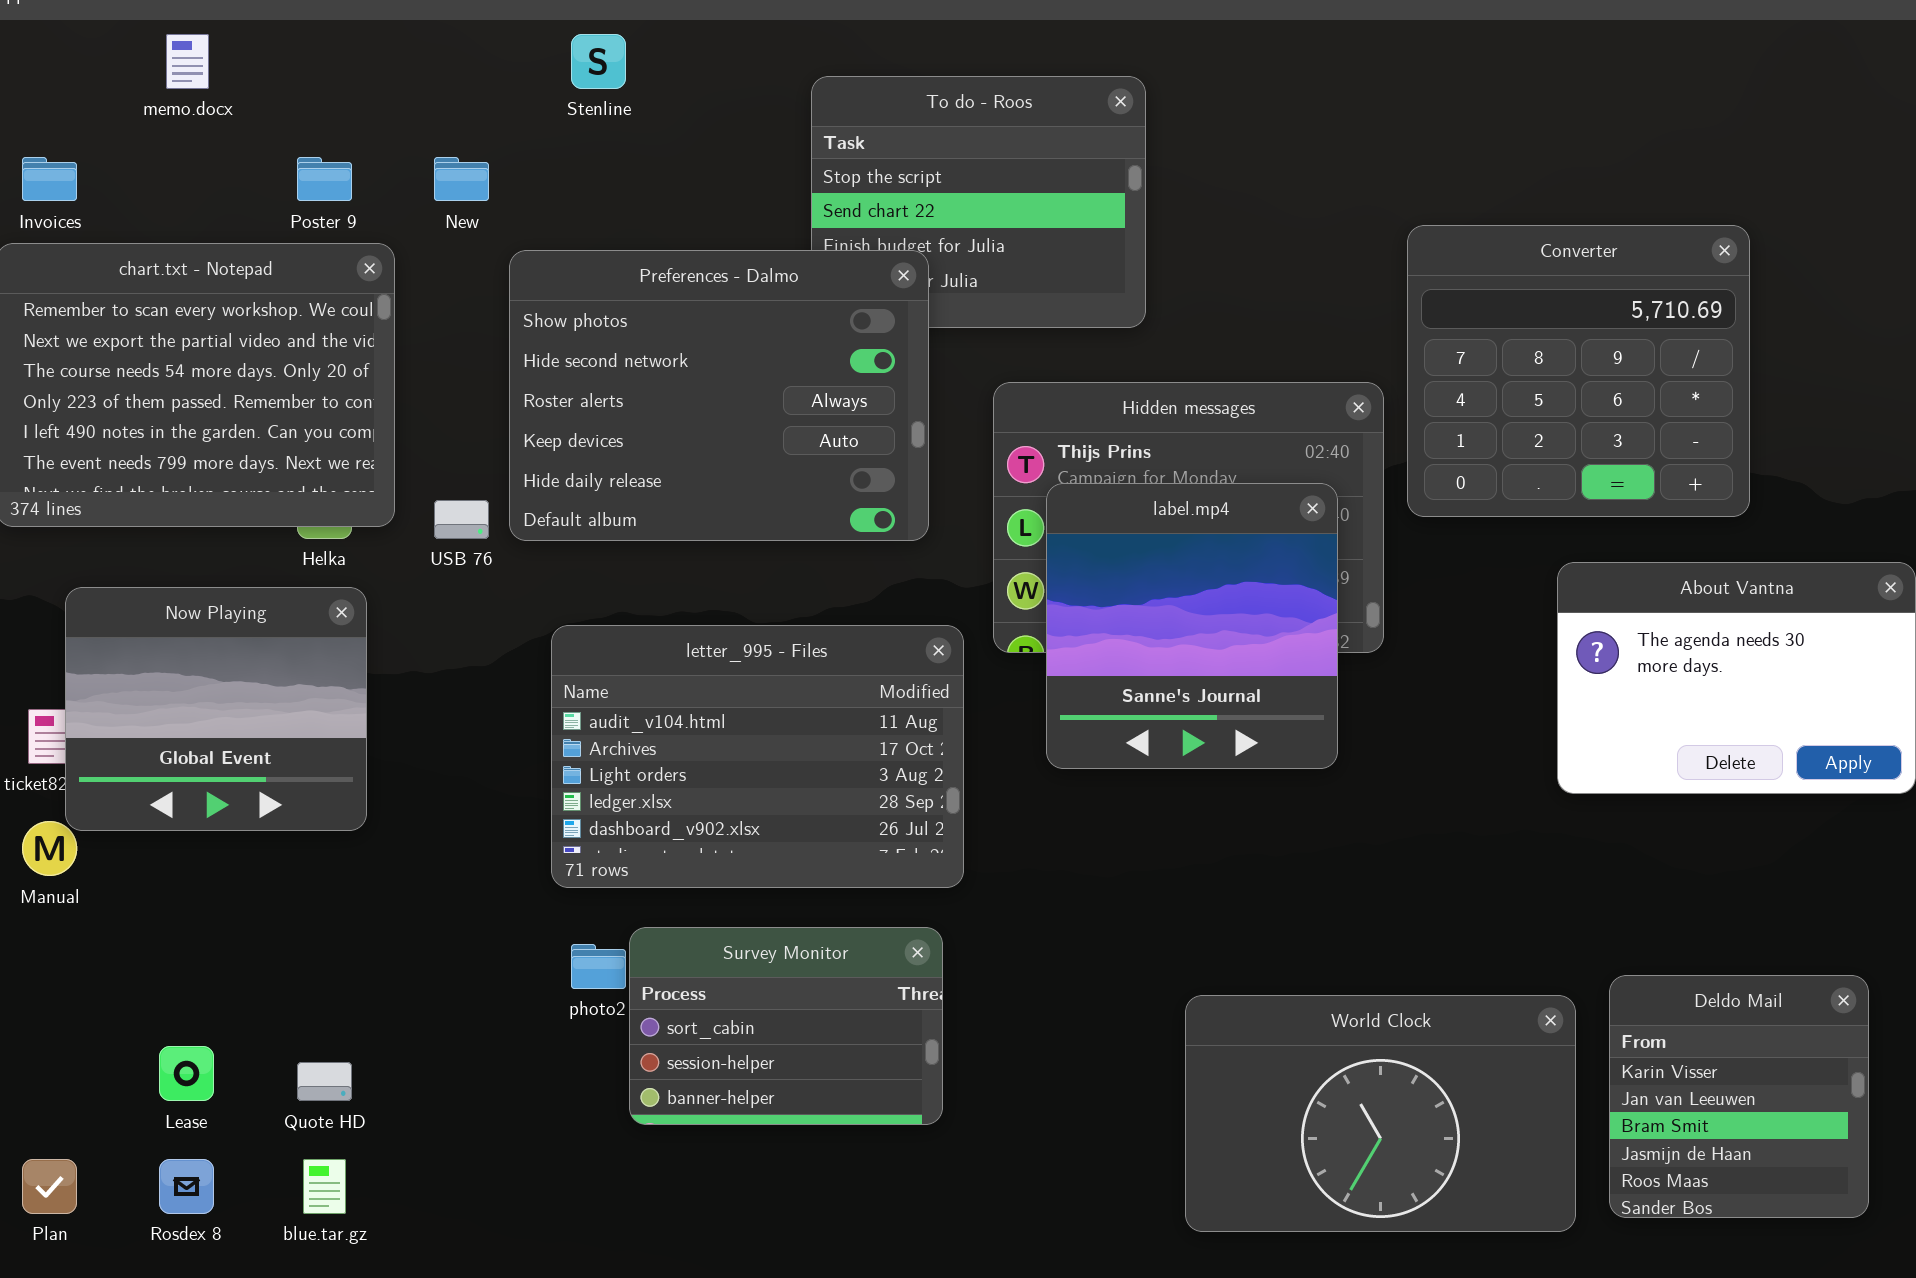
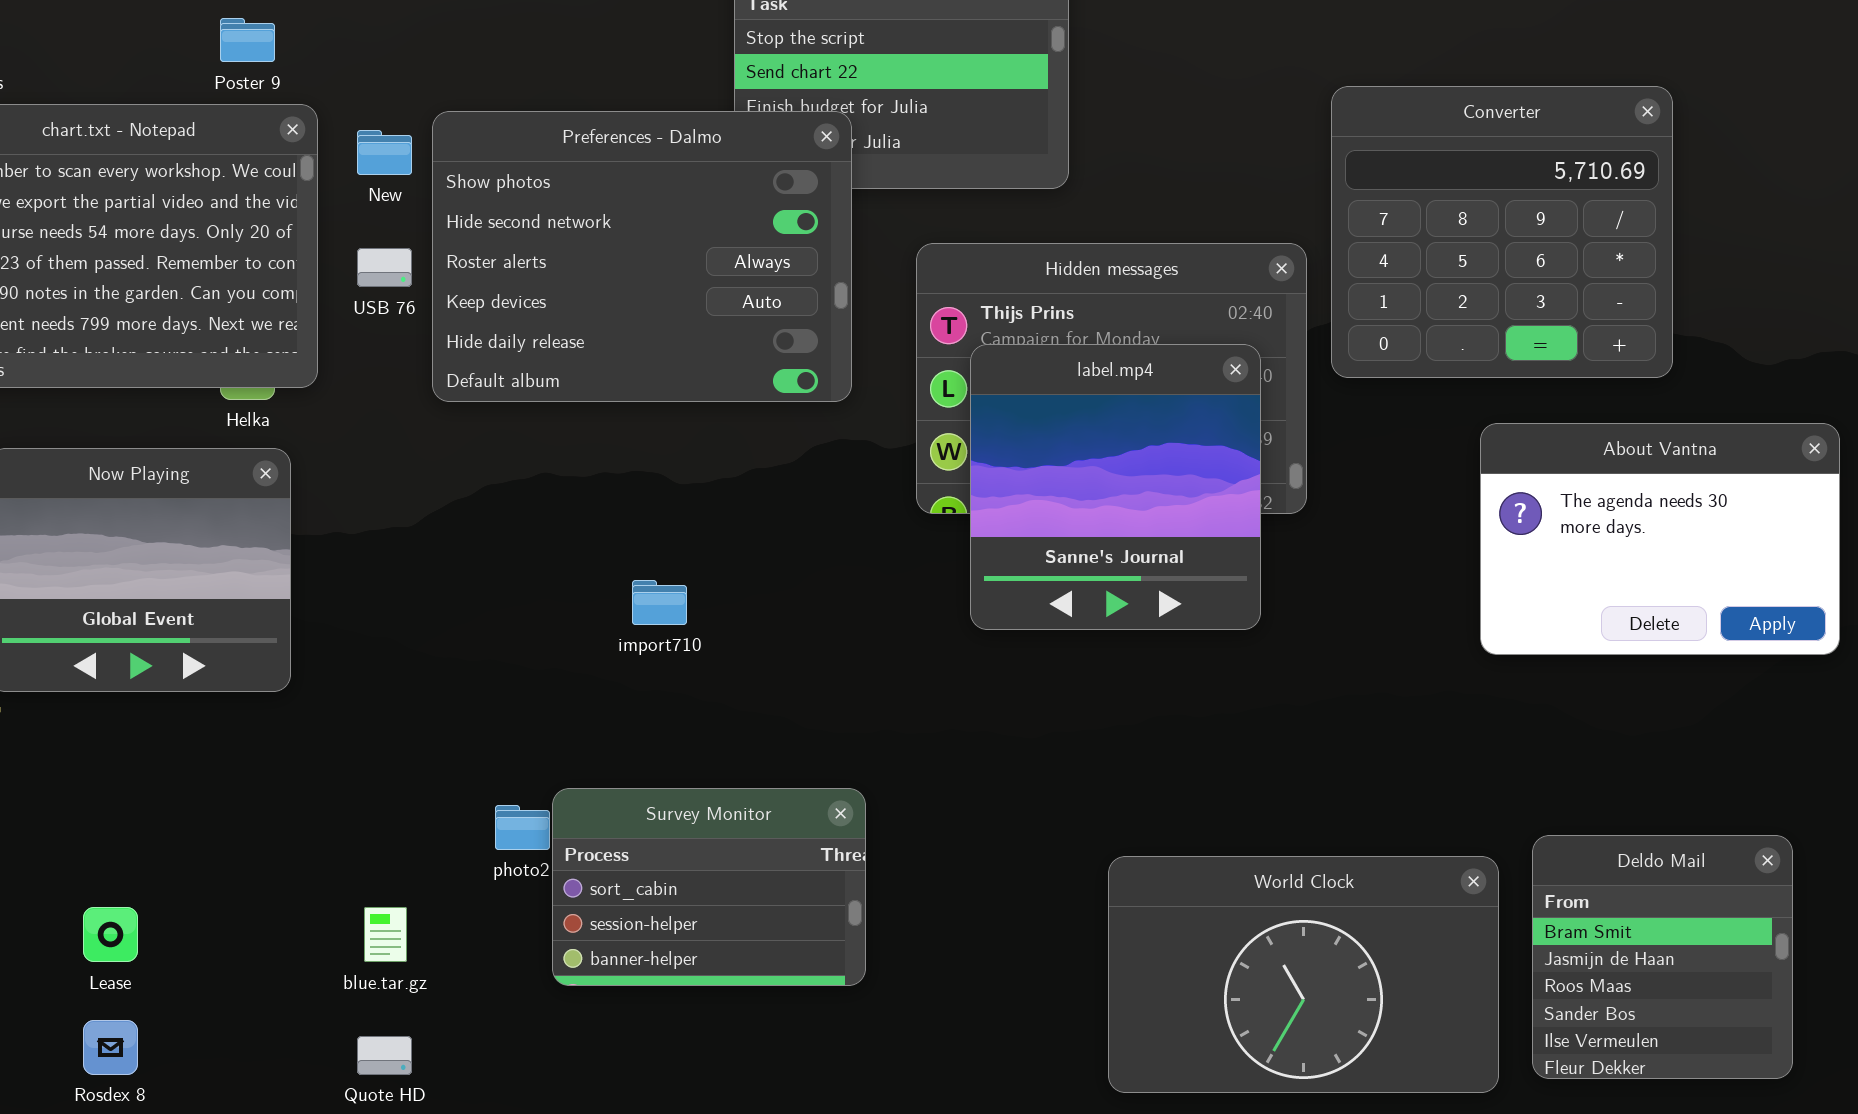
New: [434,157,489,201] -> [357,130,412,175], moved
USB 76: [434,500,489,539] -> [357,248,412,287], moved
letter_995 - Files: [551,625,964,888] -> none, closed
Deldo Mail: [1609,975,1869,1218] -> [1532,835,1793,1079], scrolled down 2 rows
Quote HD: [297,1062,352,1101] -> [357,1036,412,1075], moved
blue.tar.gz: [303,1159,346,1214] -> [364,907,407,962], moved

